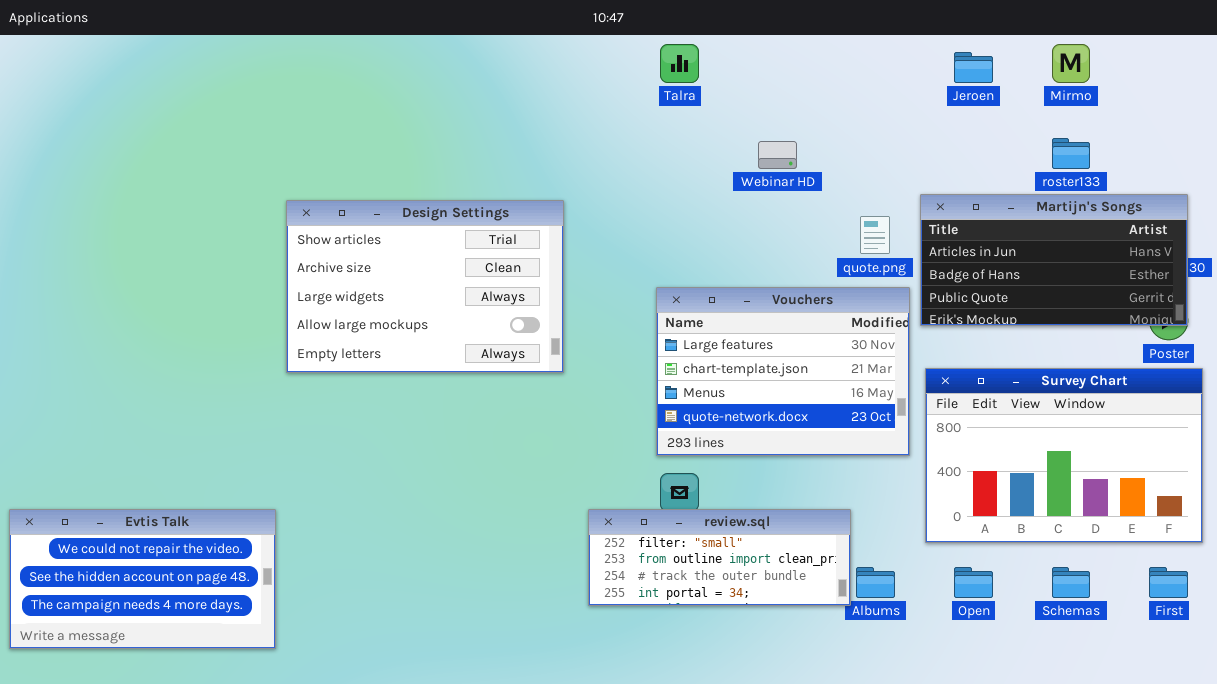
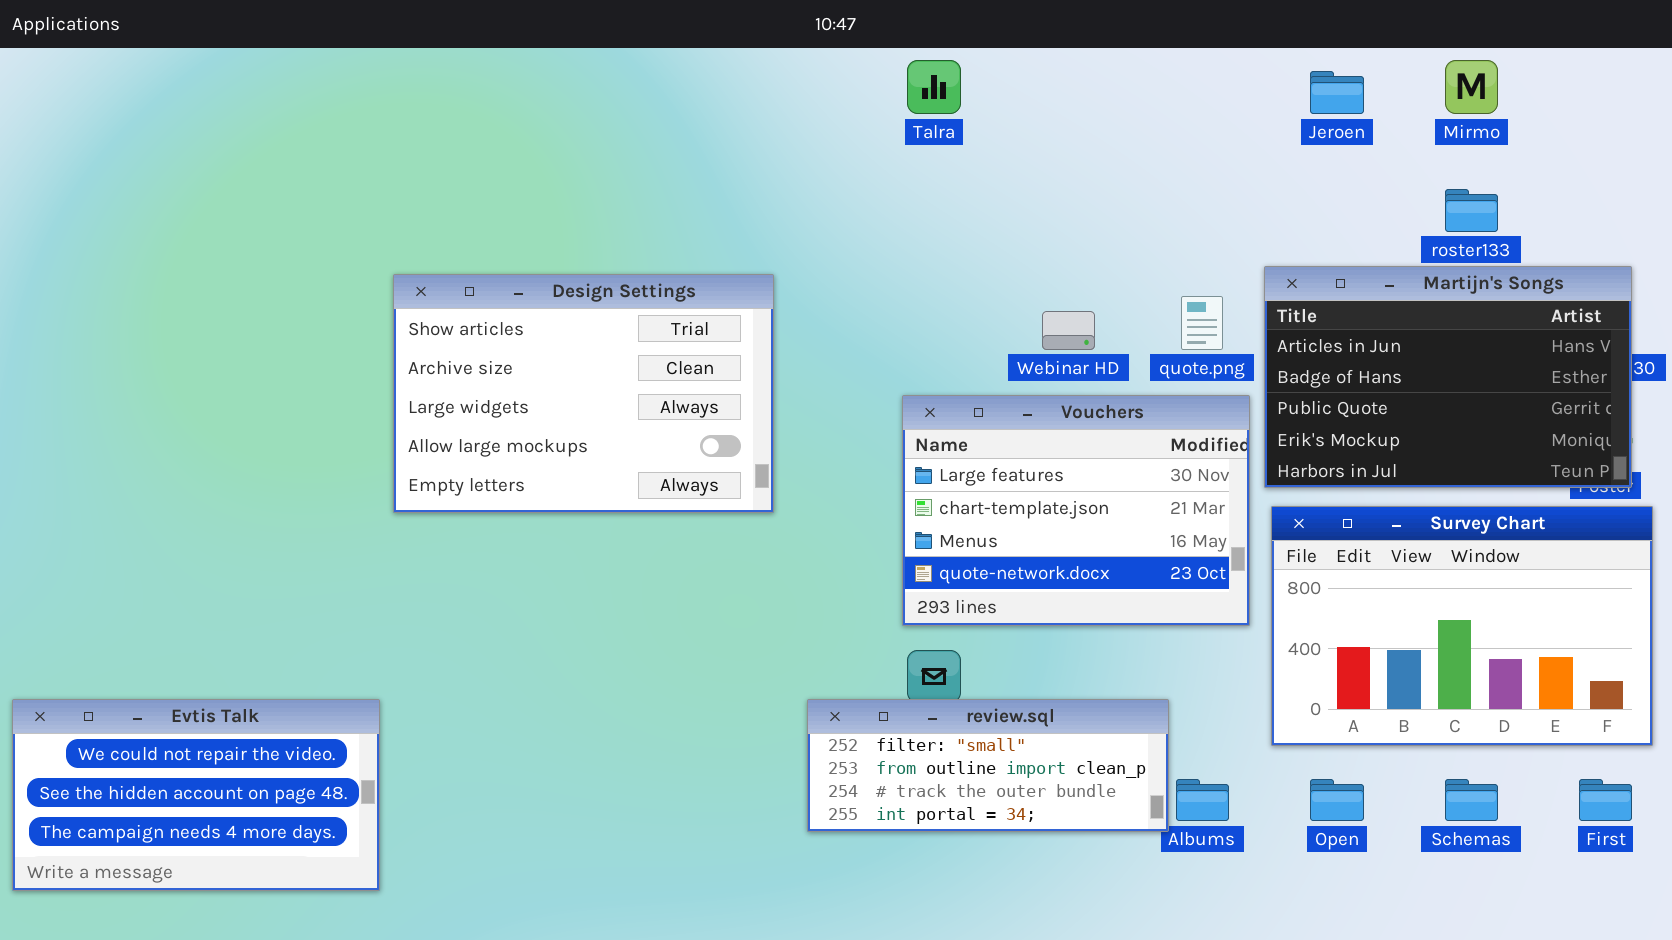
Webinar HD: [758,141,797,169] -> [1042,311,1095,350], moved
Martijn's Songs: [920,194,1188,326] -> [1264,266,1632,488], resized

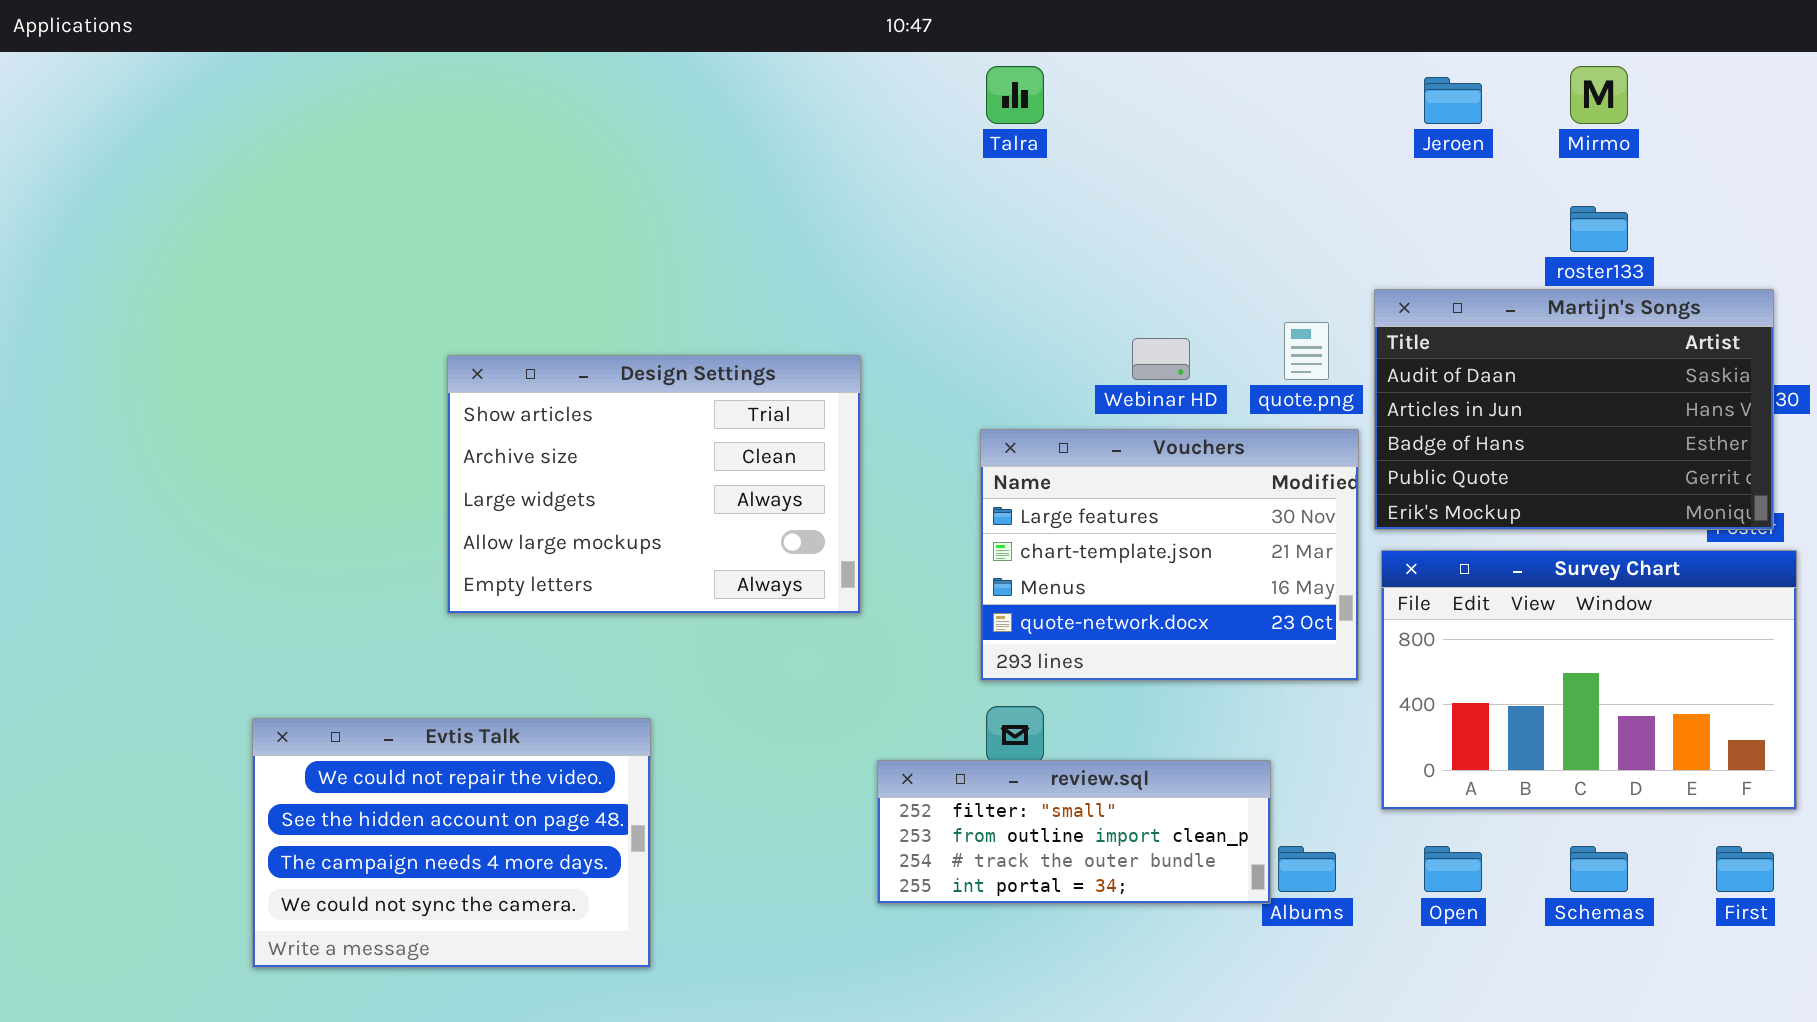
Martijn's Songs: [1264,266,1632,488] -> [1374,289,1774,530], scrolled up 1 row
Design Settings: [393,274,774,513] -> [447,355,861,614], moved
Evtis Talk: [12,699,380,891] -> [252,718,651,968], moved, resized

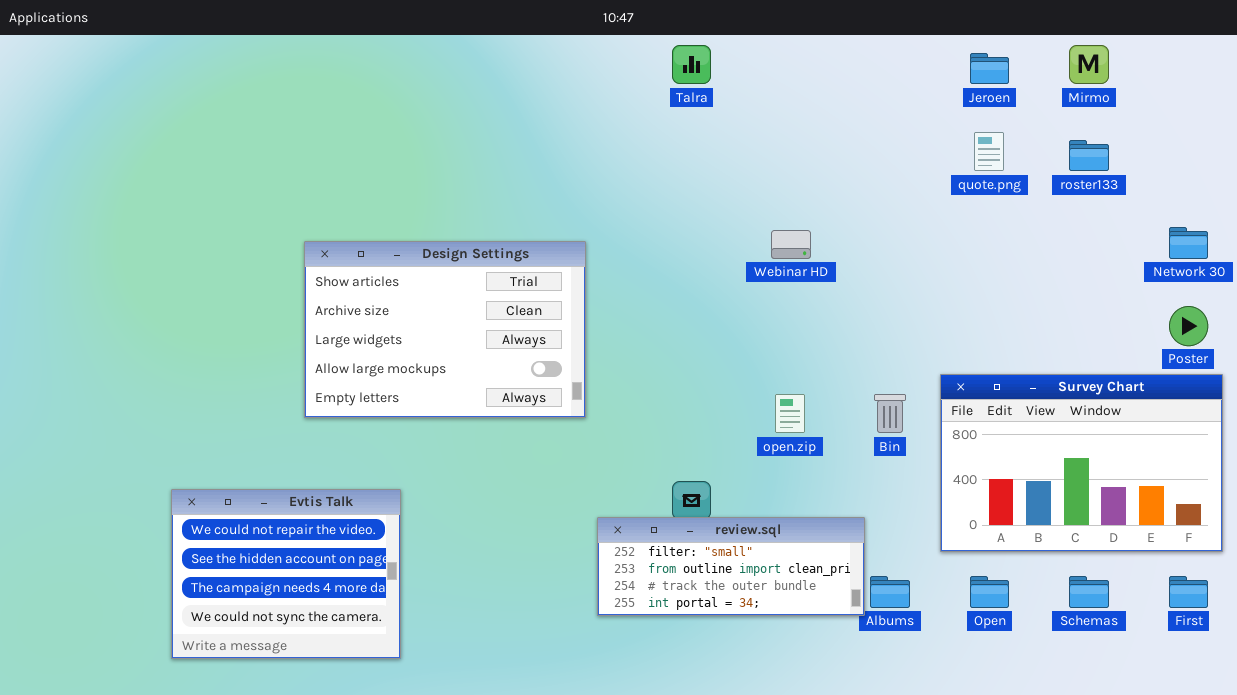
Martijn's Songs: [1374,289,1774,530] -> none, closed
quote.png: [1284,322,1329,380] -> [974,132,1004,171], moved
Vouchers: [980,429,1359,681] -> none, closed
Evtis Talk: [252,718,651,968] -> [171,489,401,659], resized

